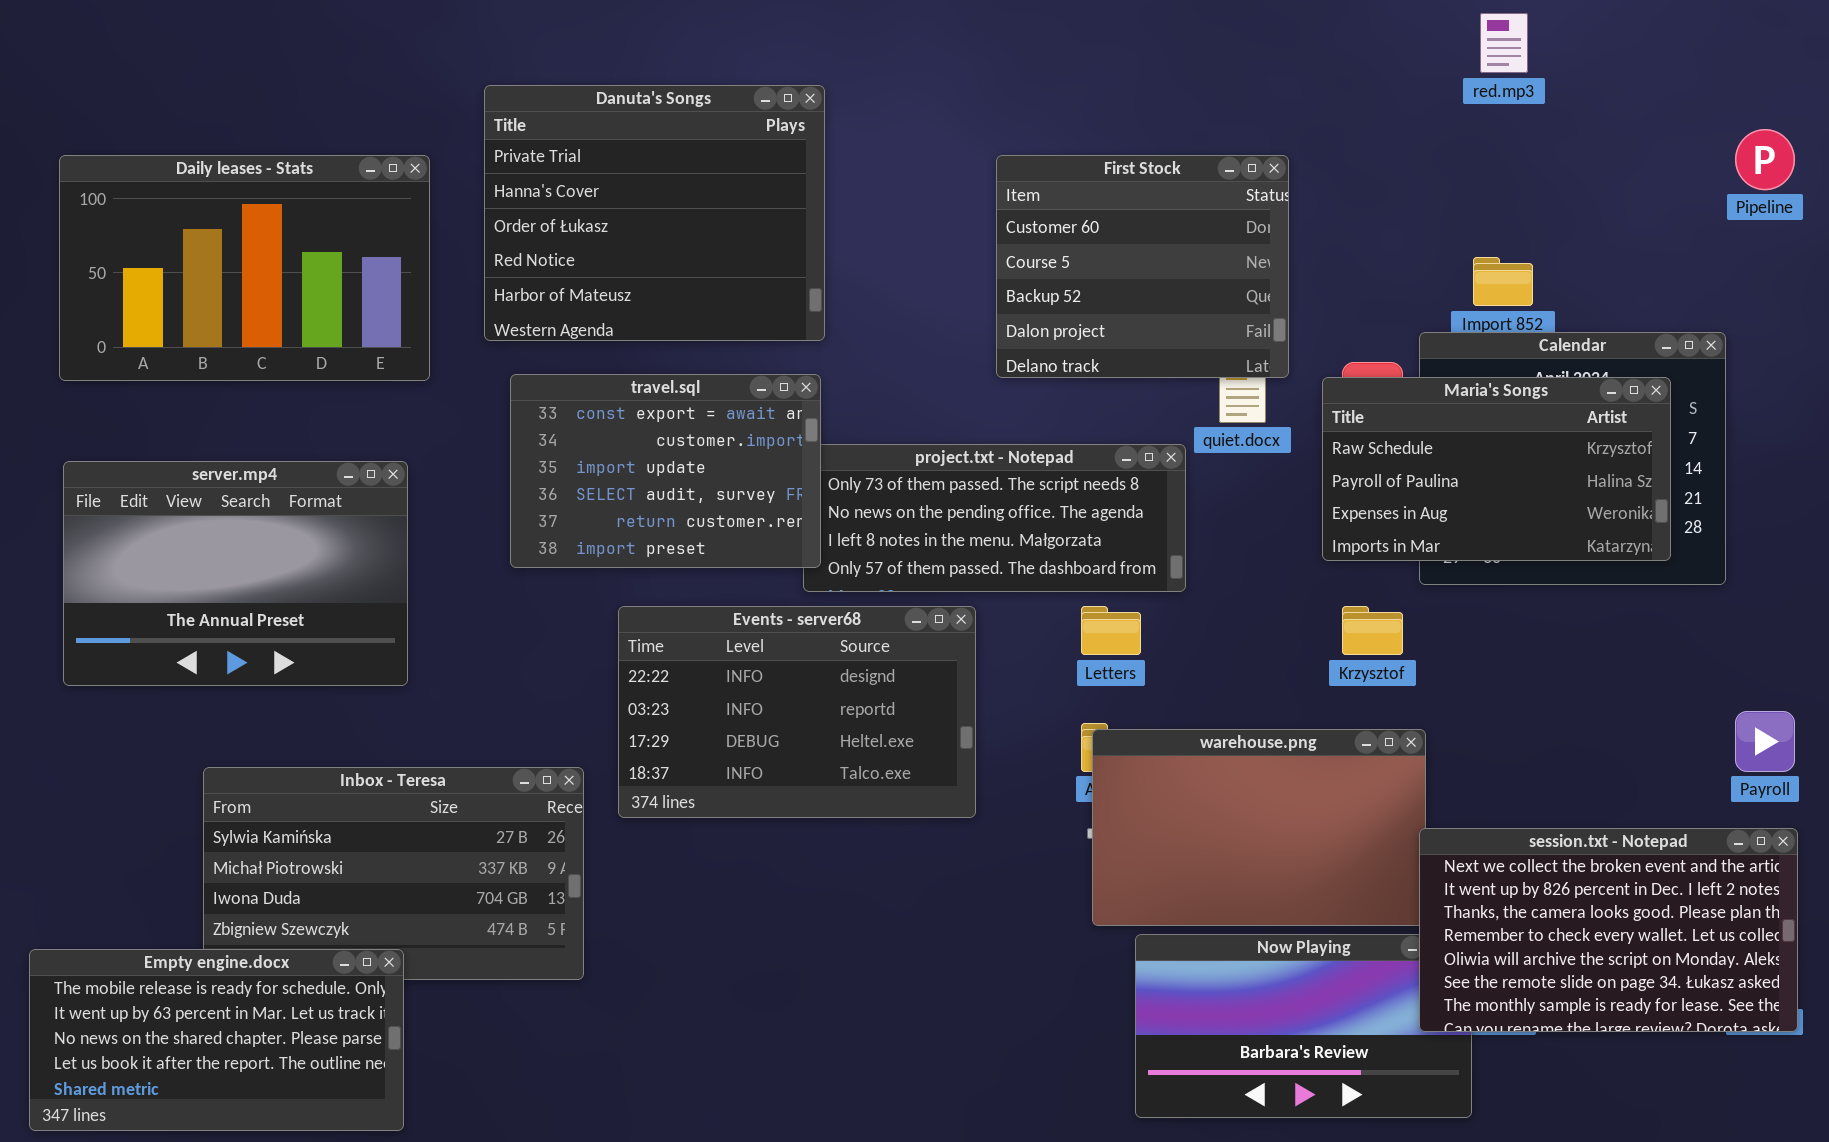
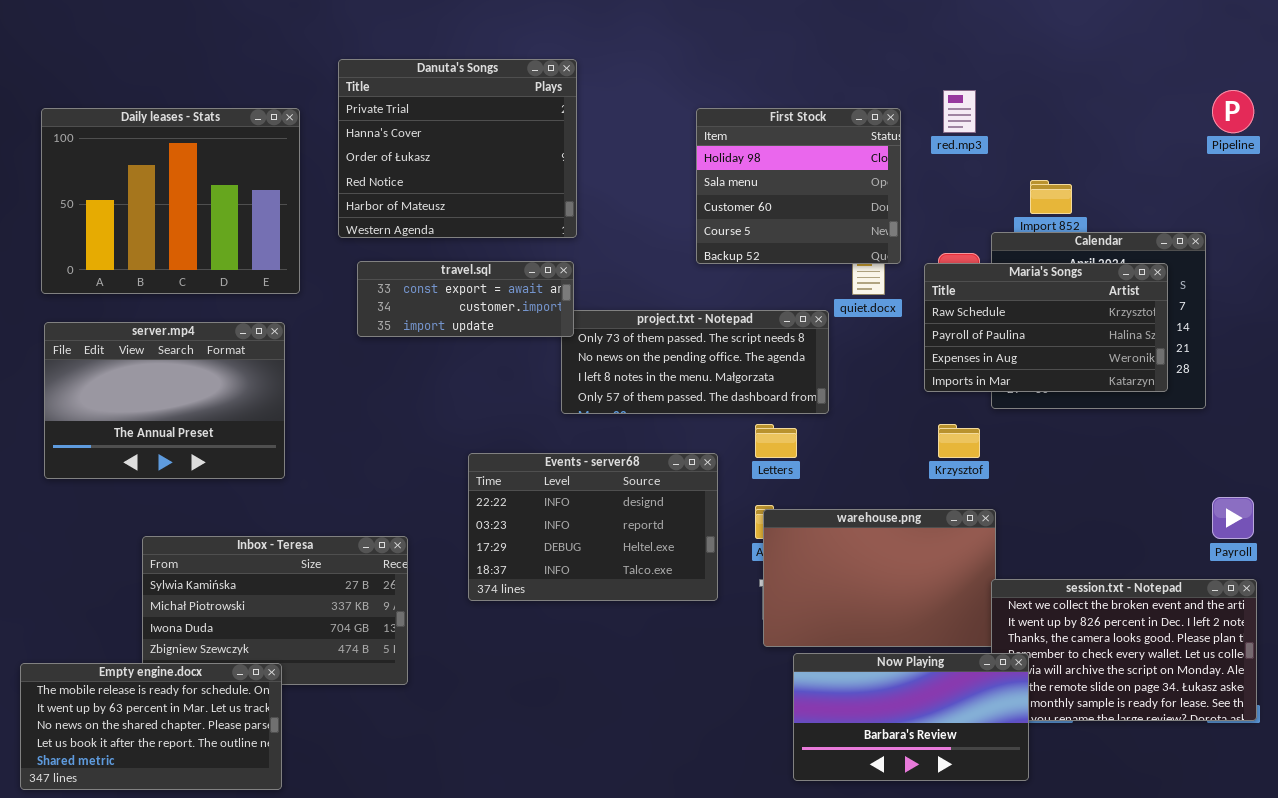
red.mp3: [1480,13,1528,73] -> [943,90,976,133], moved
Daily leases - Stats: [59,155,430,381] -> [41,108,300,294], resized
First Stock: [996,155,1289,378] -> [696,108,901,264], scrolled up 2 rows
travel.sql: [510,374,821,568] -> [357,261,574,337], resized
Events - server68: [618,606,976,818] -> [468,453,718,601], moved
Now Playing: [1135,934,1472,1118] -> [793,653,1029,781], raised

